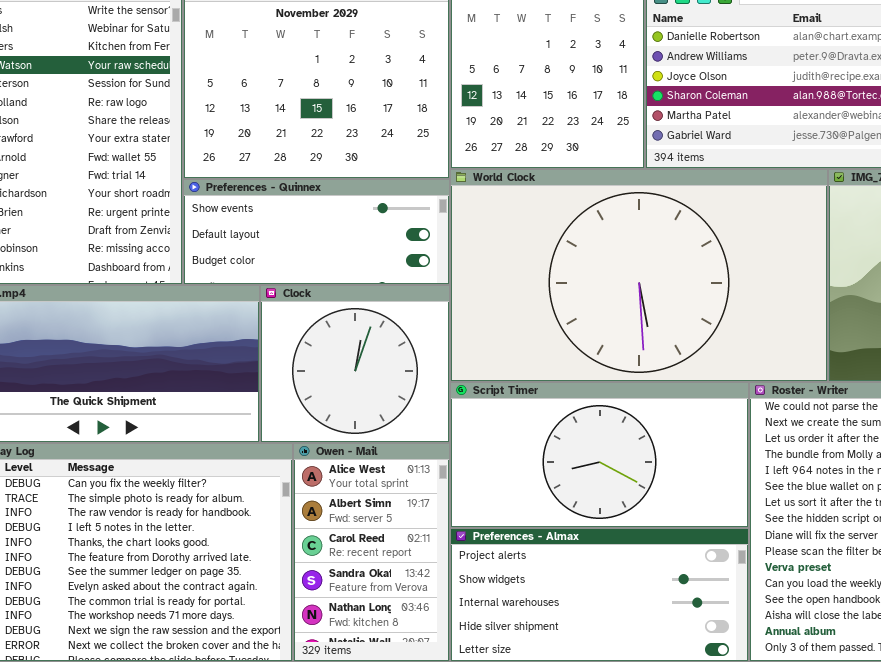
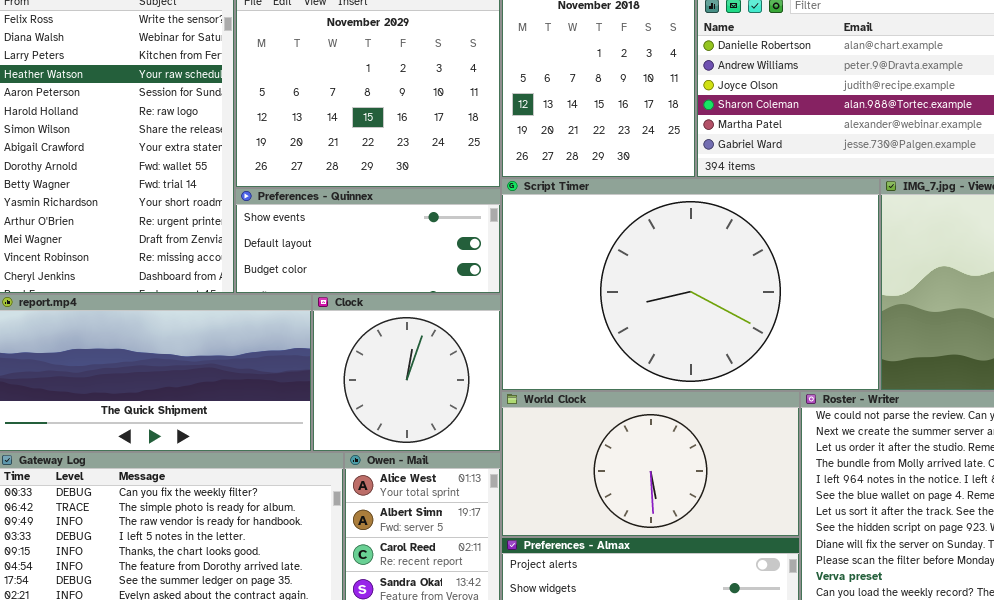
World Clock: [450,169,828,382] -> [501,391,800,537], moved, resized
Script Timer: [450,382,749,528] -> [501,178,880,391], moved, resized

